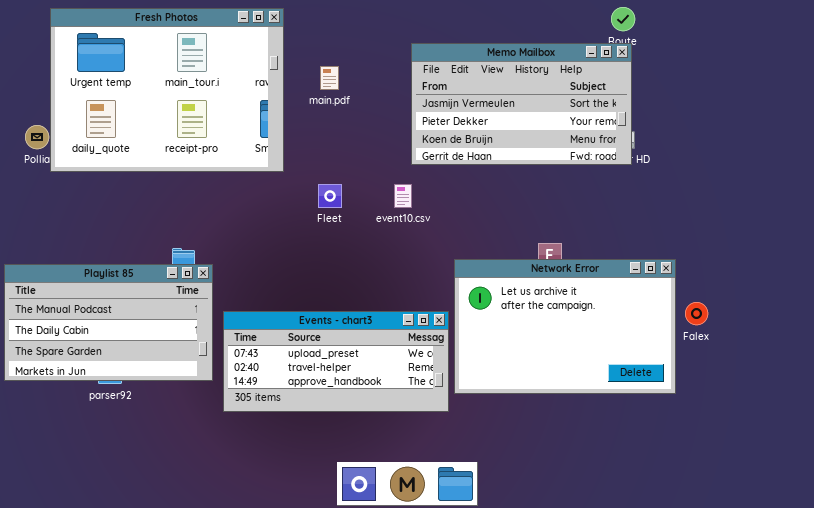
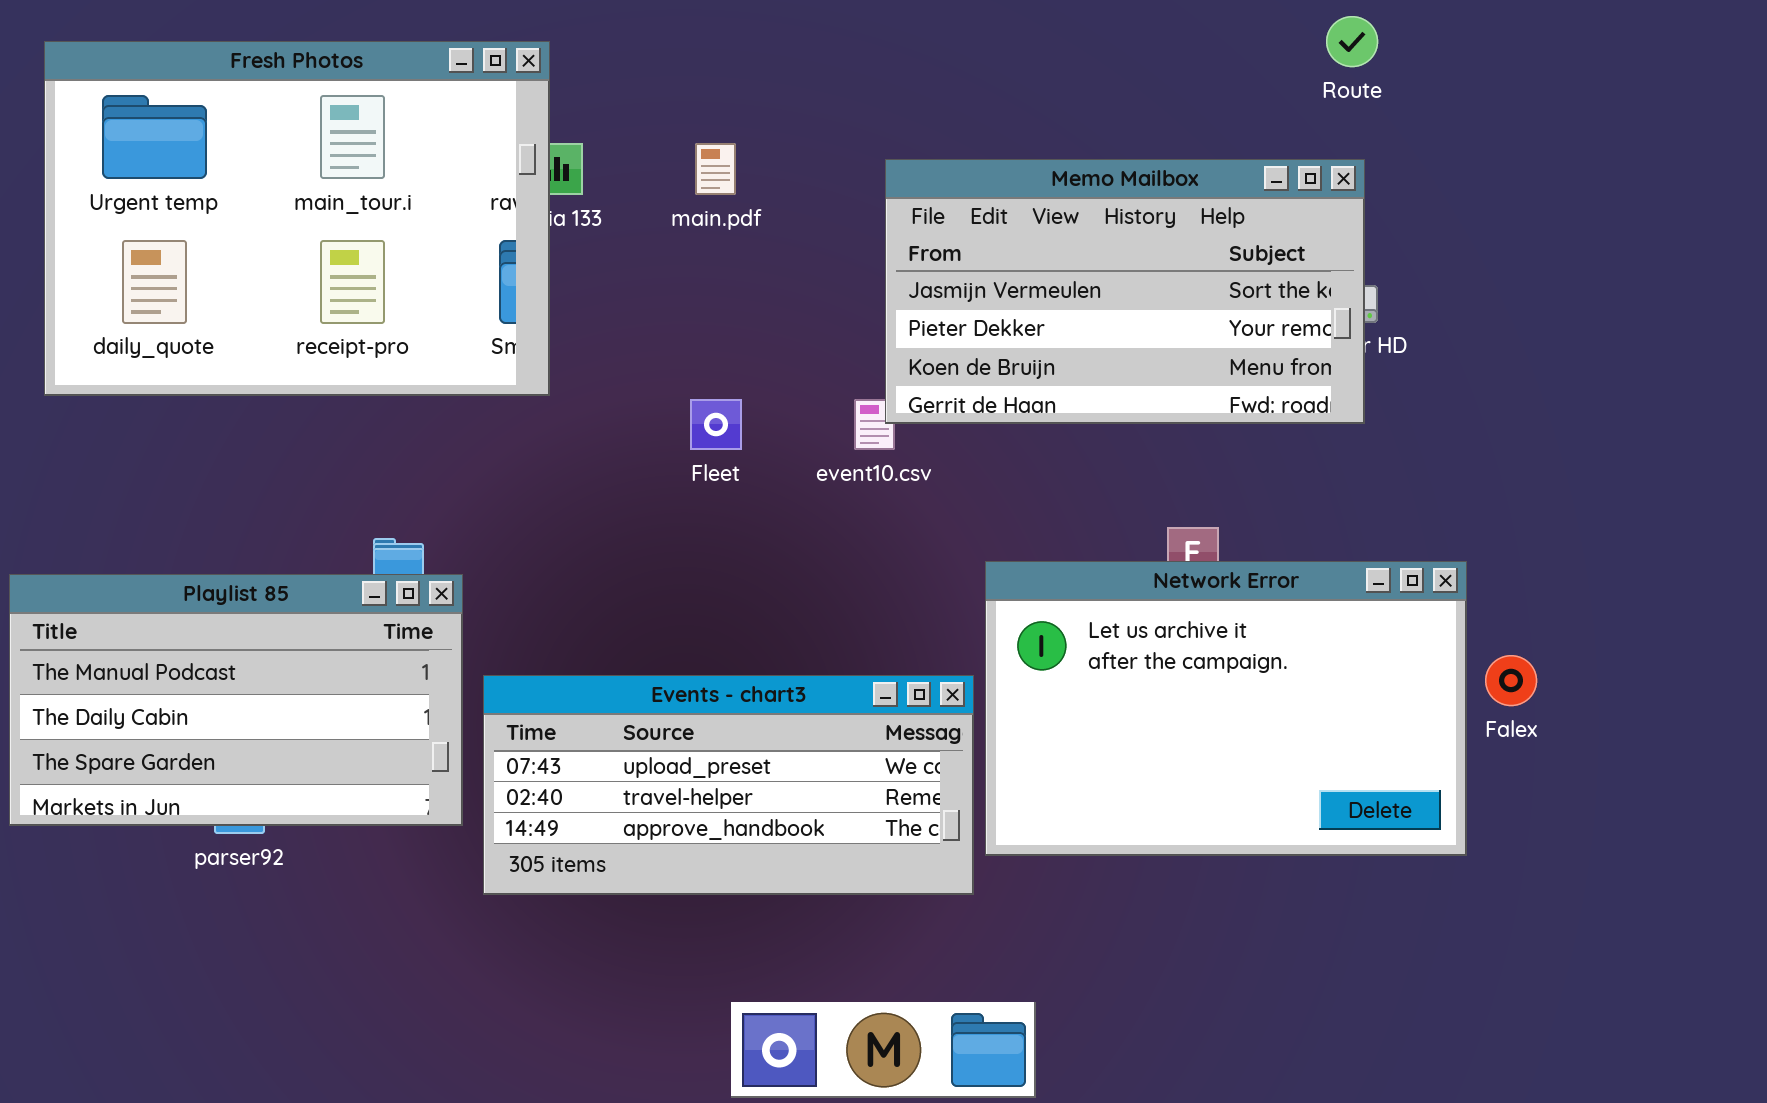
Fresh Photos: [50,8,284,172] -> [44,41,550,396], moved
Memo Mailbox: [411,43,632,165] -> [885,159,1365,424], moved

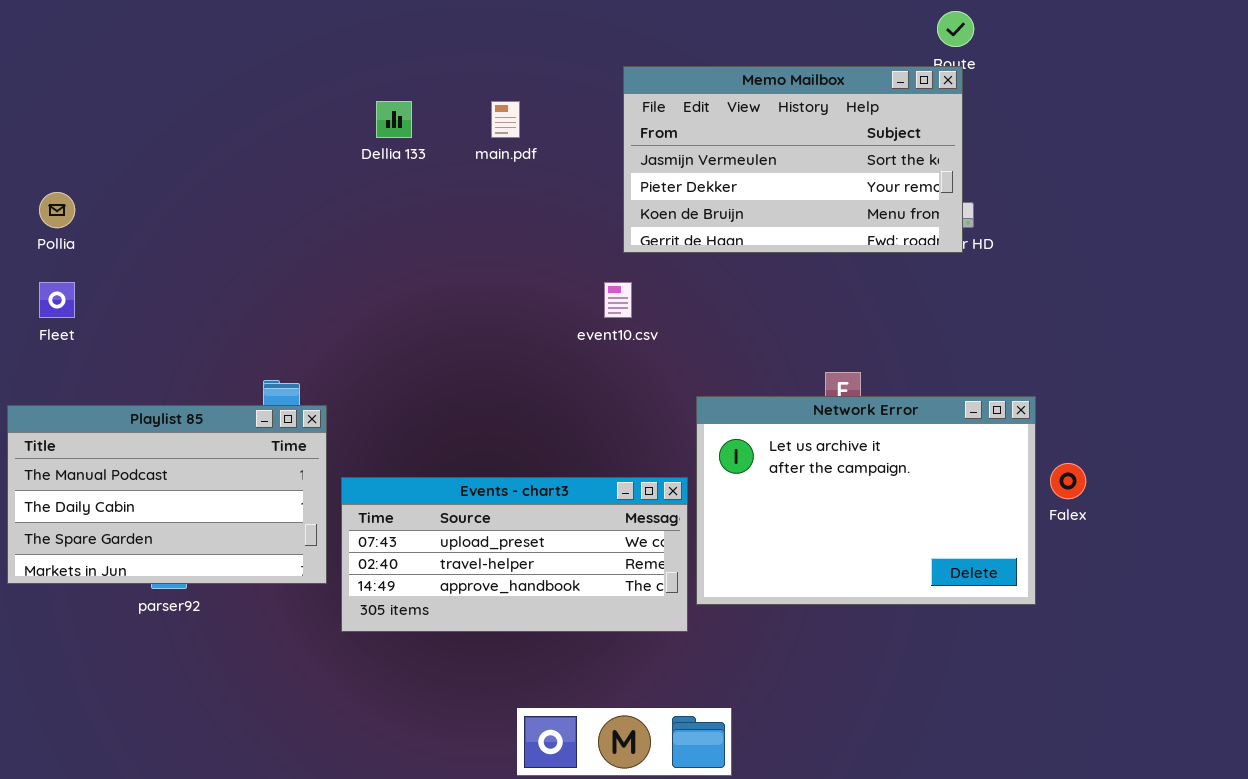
Fresh Photos: [44,41,550,396] -> none, closed
Memo Mailbox: [885,159,1365,424] -> [623,66,963,253], moved
Fleet: [690,399,742,450] -> [39,282,75,318], moved

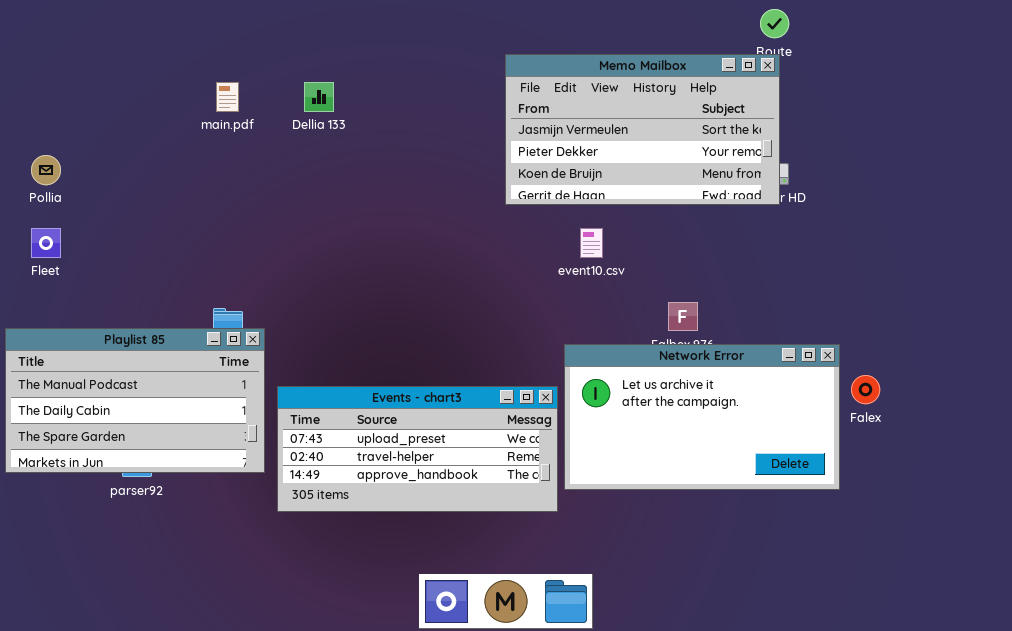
main.pdf: [491,101,520,138] -> [216,82,239,112], moved
event10.csv: [604,282,632,318] -> [580,228,603,258], moved
Network Error: [696,396,1036,605] -> [564,344,840,490], resized

